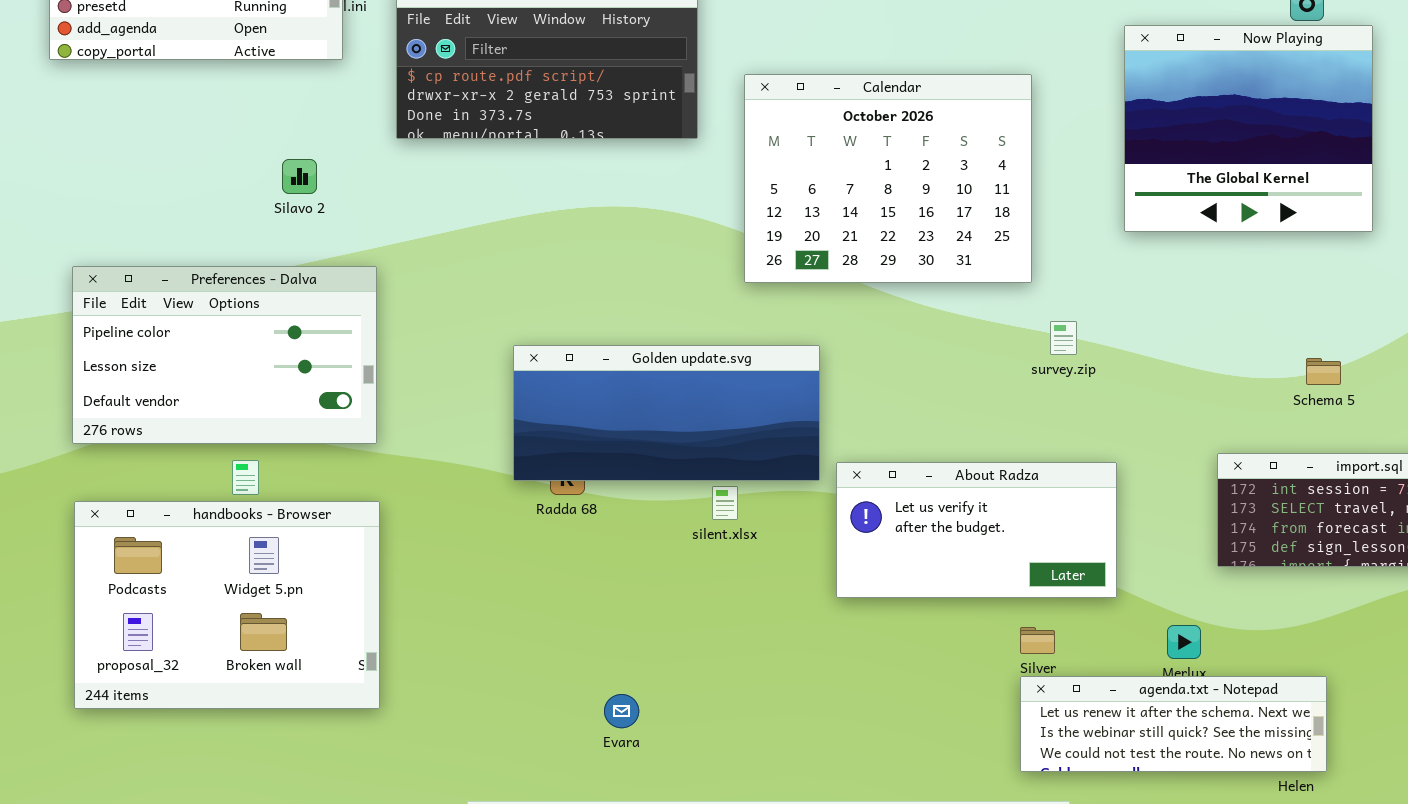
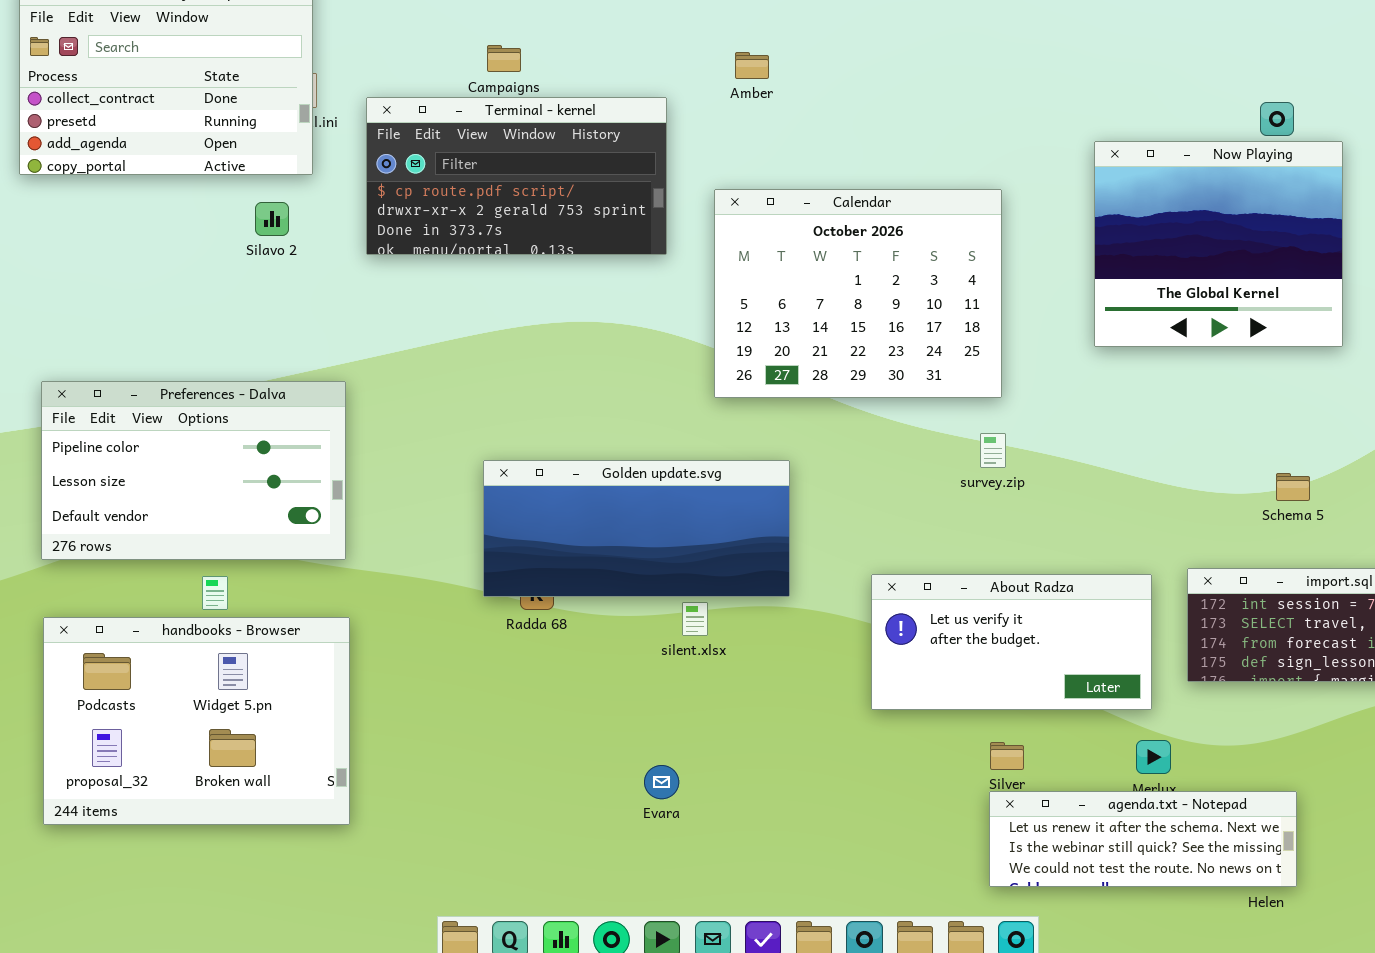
Silavo 2: [282,159,317,194] -> [255,202,289,236], moved
survey.zip: [1050,321,1077,355] -> [980,433,1006,468], moved
About Radza: [836,462,1117,598] -> [871,574,1152,710], moved
Evara: [604,694,639,728] -> [644,765,679,799], moved

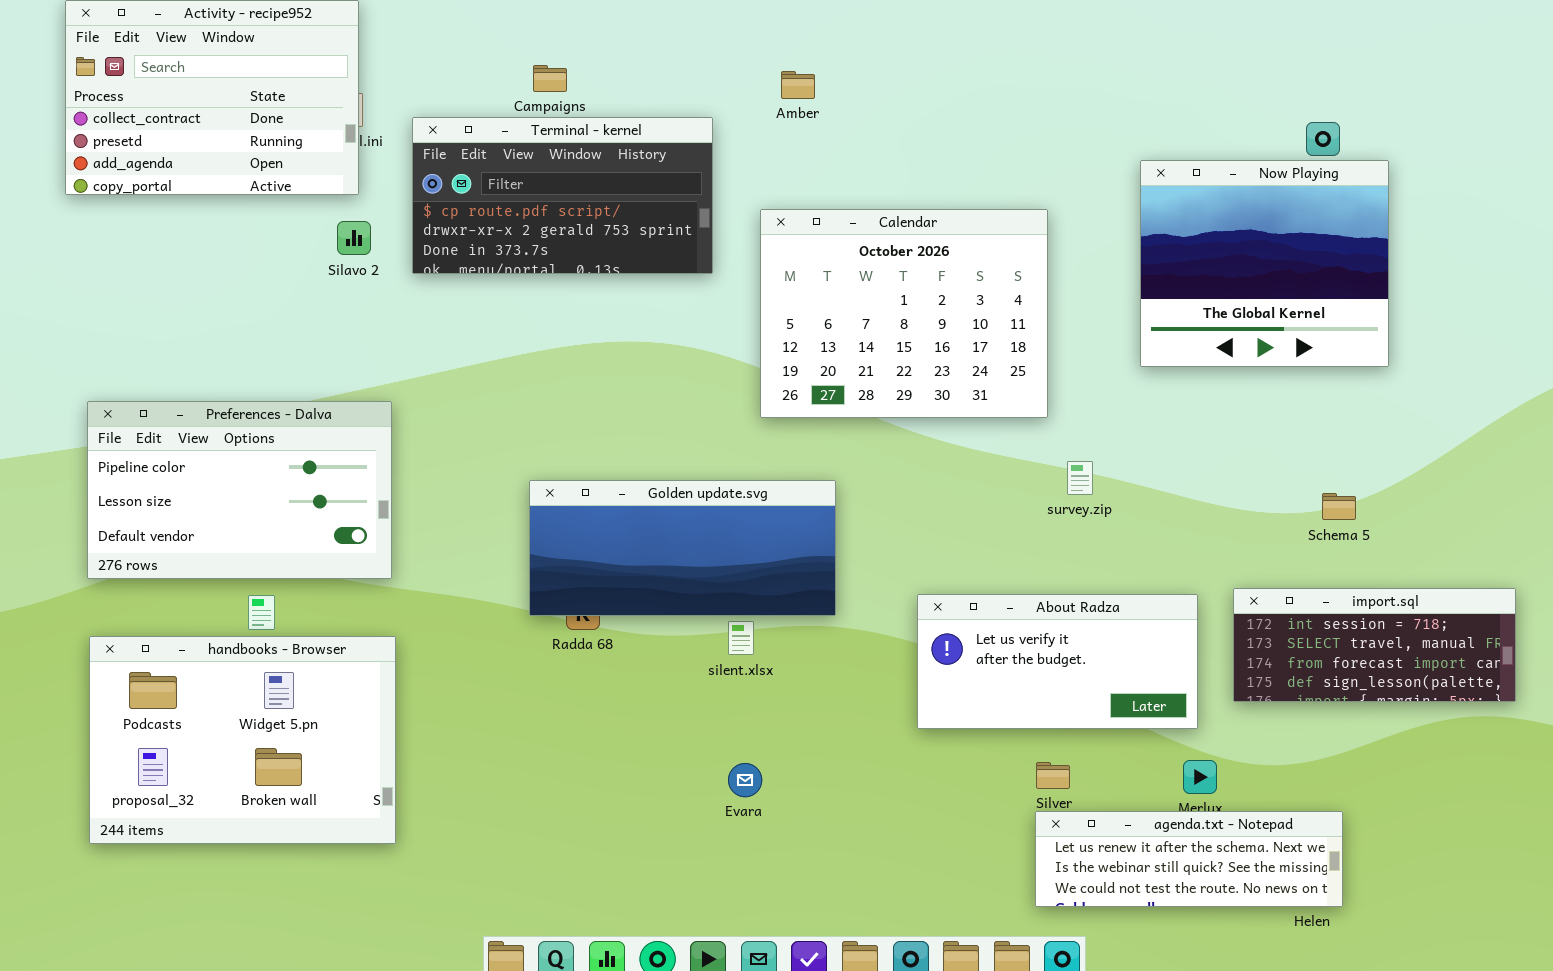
Silavo 2: [255,202,289,236] -> [337,221,371,255], moved
survey.zip: [980,433,1006,468] -> [1067,461,1093,495], moved
Evara: [644,765,679,799] -> [728,763,762,797], moved

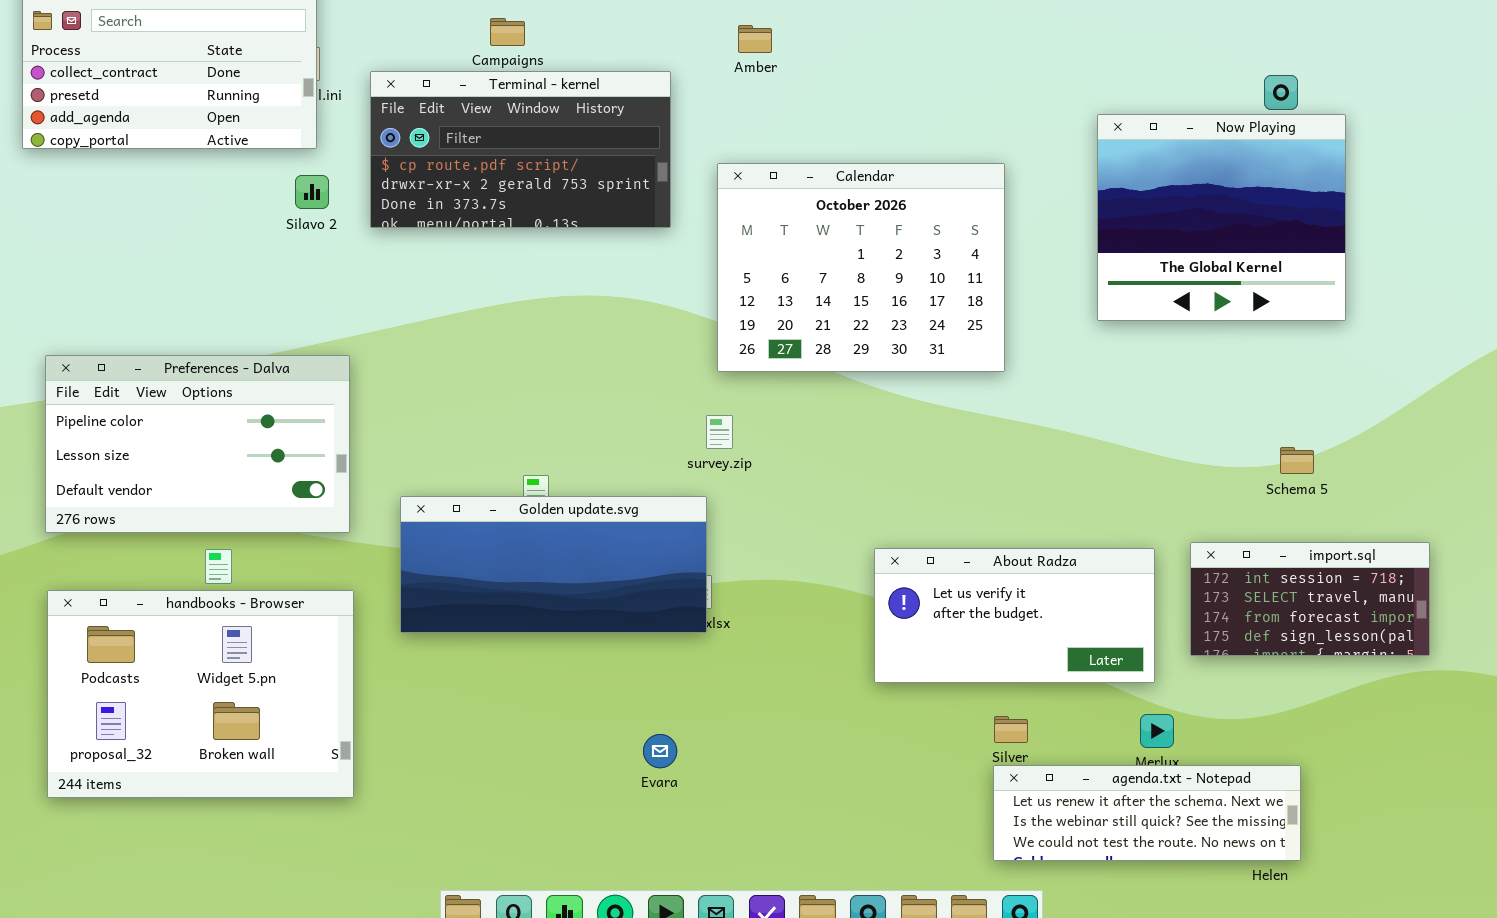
survey.zip: [1067,461,1093,495] -> [706,415,733,449], moved
Golden update.svg: [529,480,836,616] -> [400,496,707,633], moved
import.sql: [1233,588,1516,702] -> [1190,542,1430,656], resized
Evara: [728,763,762,797] -> [643,734,677,768], moved

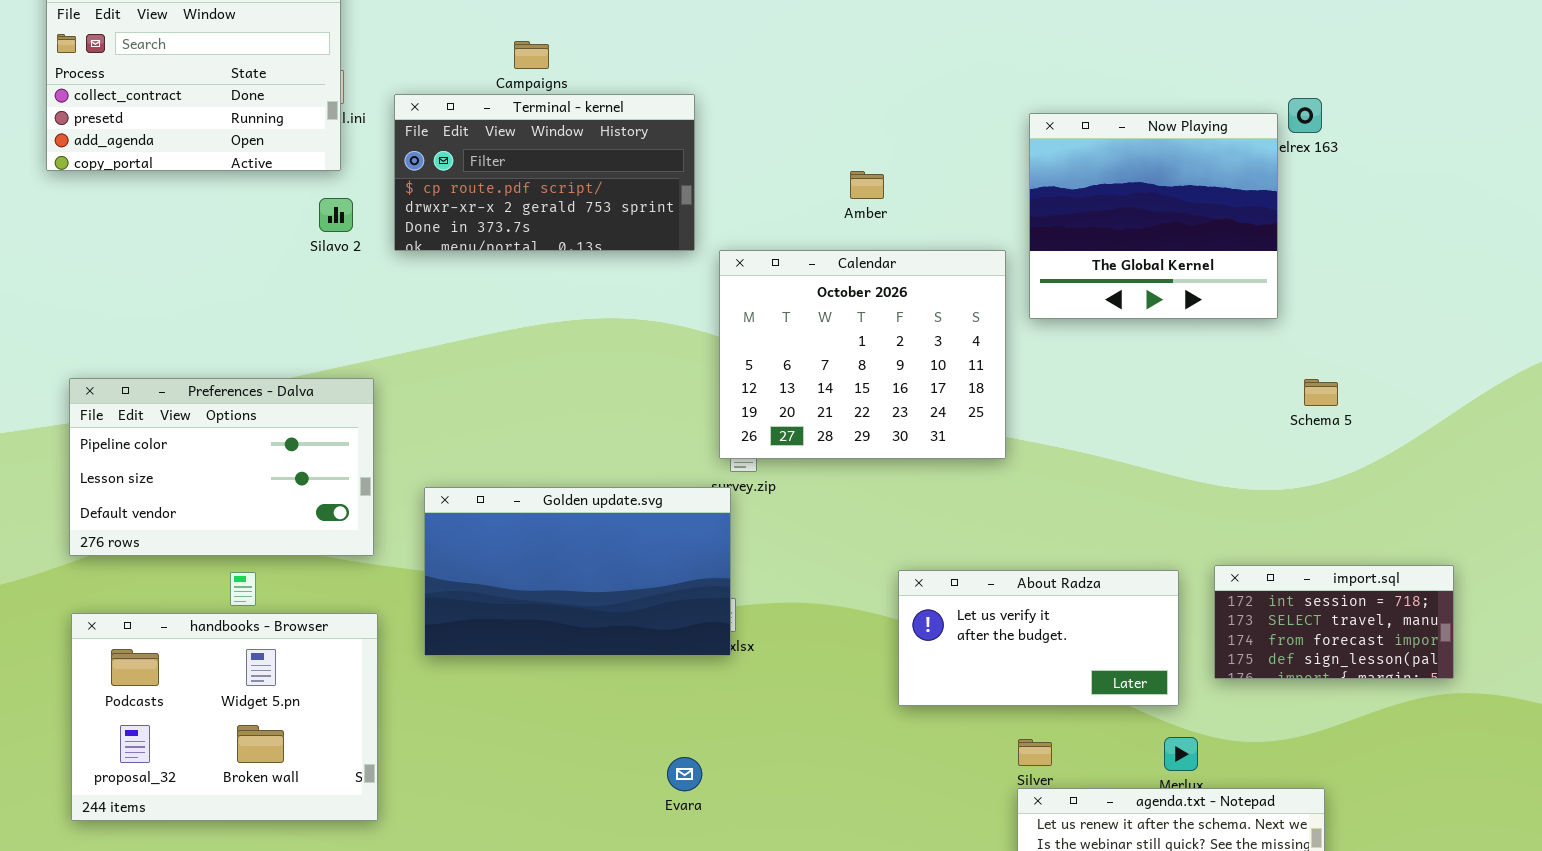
Amber: [738,25,772,53] -> [850,171,884,199], moved
Now Playing: [1097,114,1346,321] -> [1029,113,1278,319], moved
Calendar: [717,163,1005,372] -> [719,250,1006,459], moved
Schema 5: [1280,447,1314,474] -> [1304,379,1338,406], moved
Golden update.svg: [400,496,707,633] -> [424,487,731,656], resized

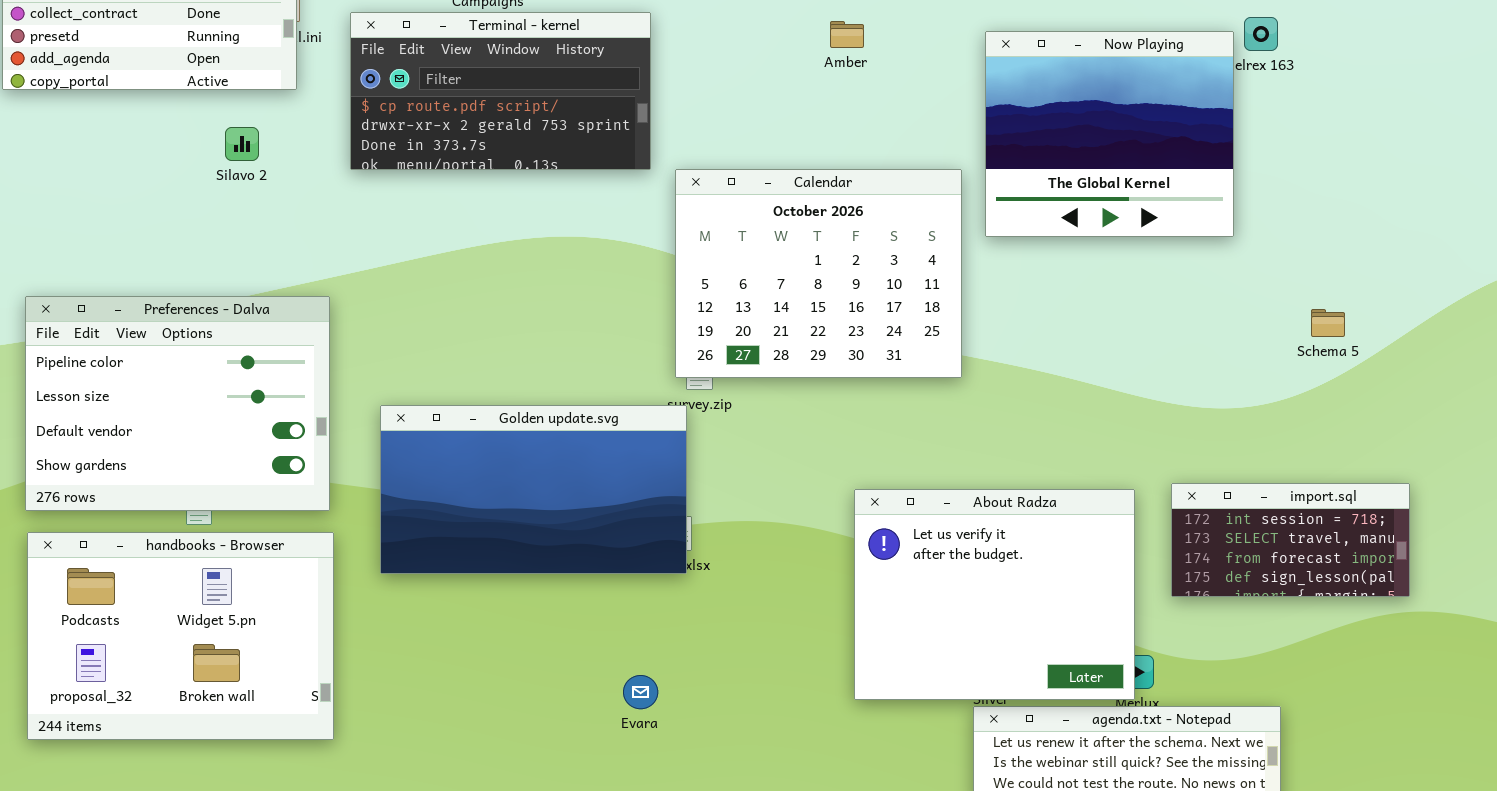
Amber: [850,171,884,199] -> [830,21,864,48], moved
Silavo 2: [319,198,353,232] -> [225,127,259,161], moved
Preferences - Dalva: [69,378,374,556] -> [25,296,330,511], resized
Schema 5: [1304,379,1338,406] -> [1311,309,1345,337], moved
About Radza: [898,570,1179,706] -> [854,489,1135,700], resized

